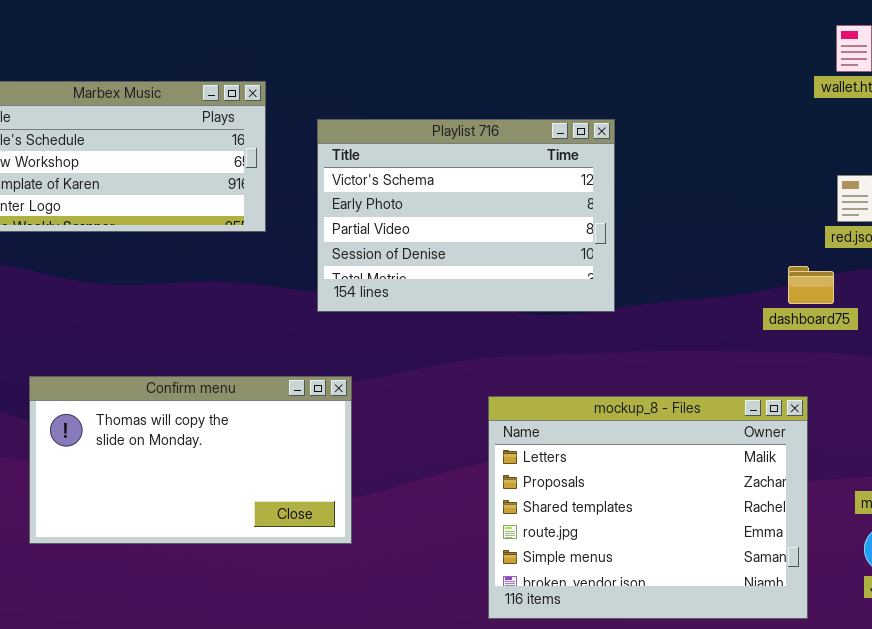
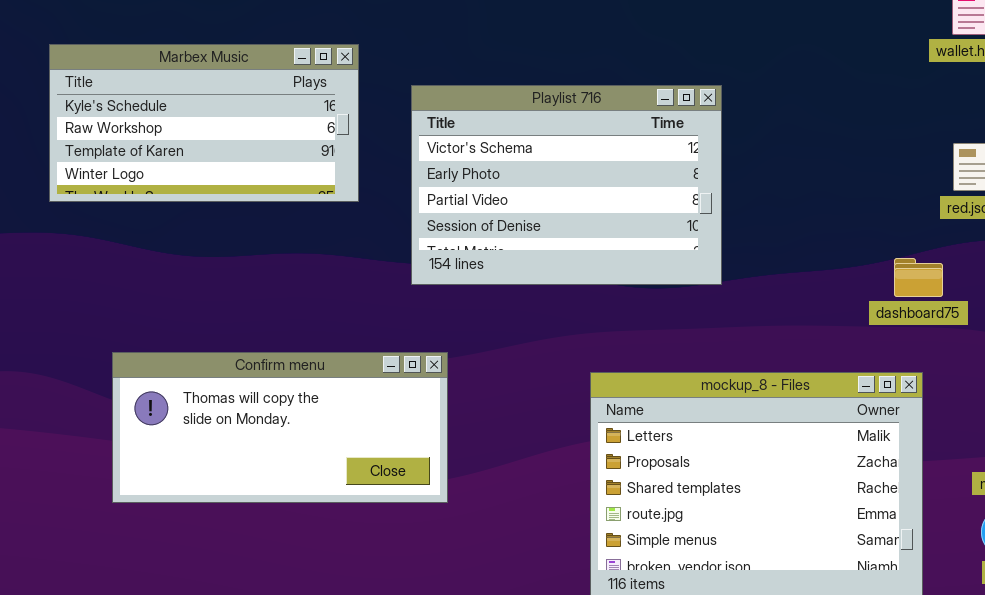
dashboard75: [788,266,834,304] -> [894,258,943,297], moved
Confirm menu: [29,376,352,544] -> [112,352,448,503], resized

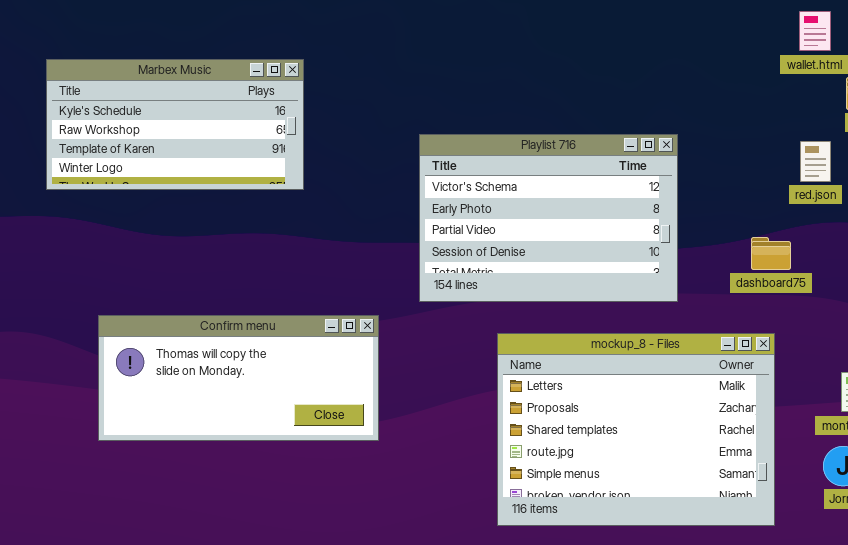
Playlist 716: [411,85,722,285] -> [419,134,678,302], moved

